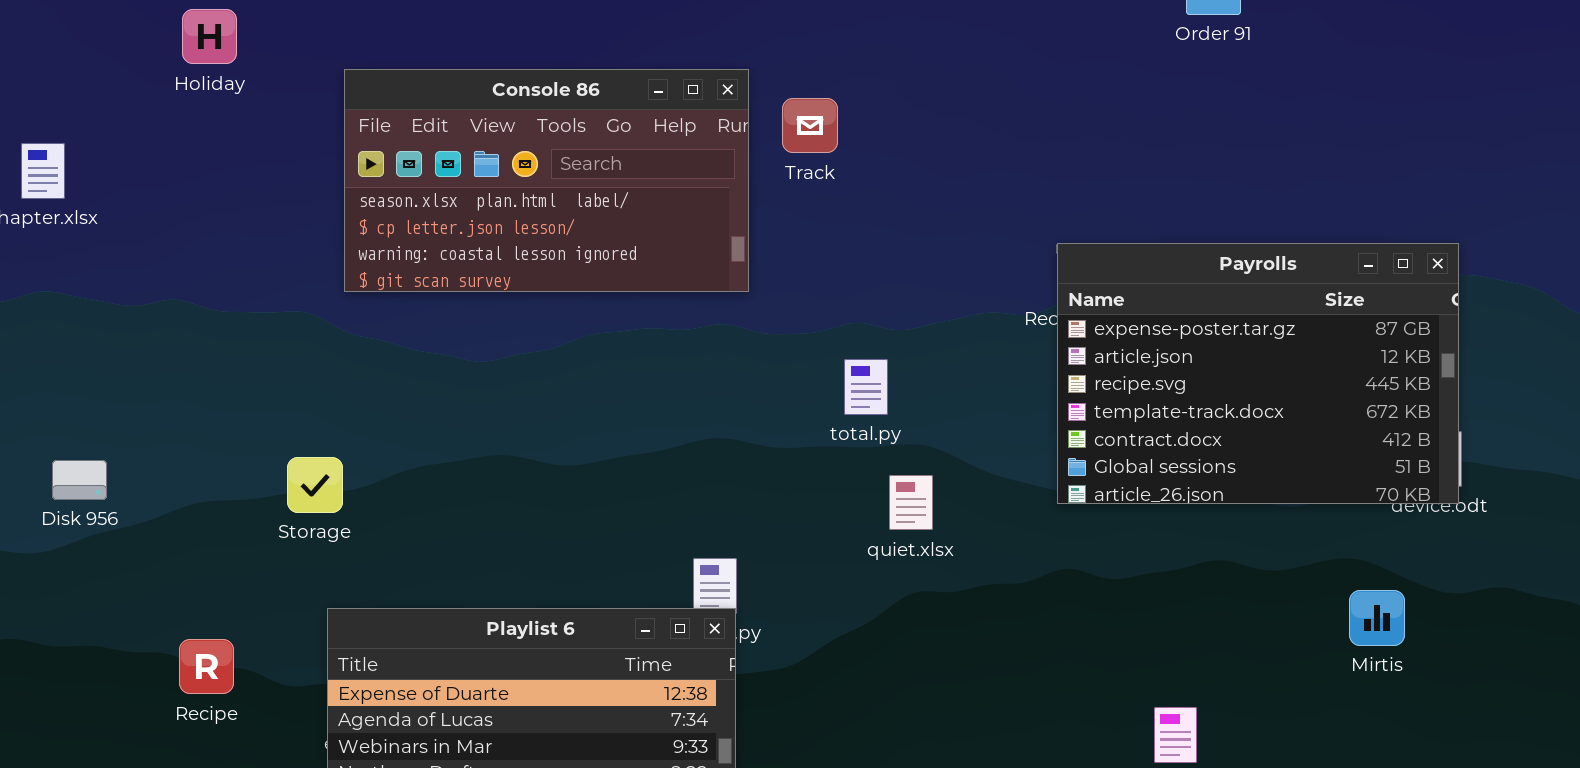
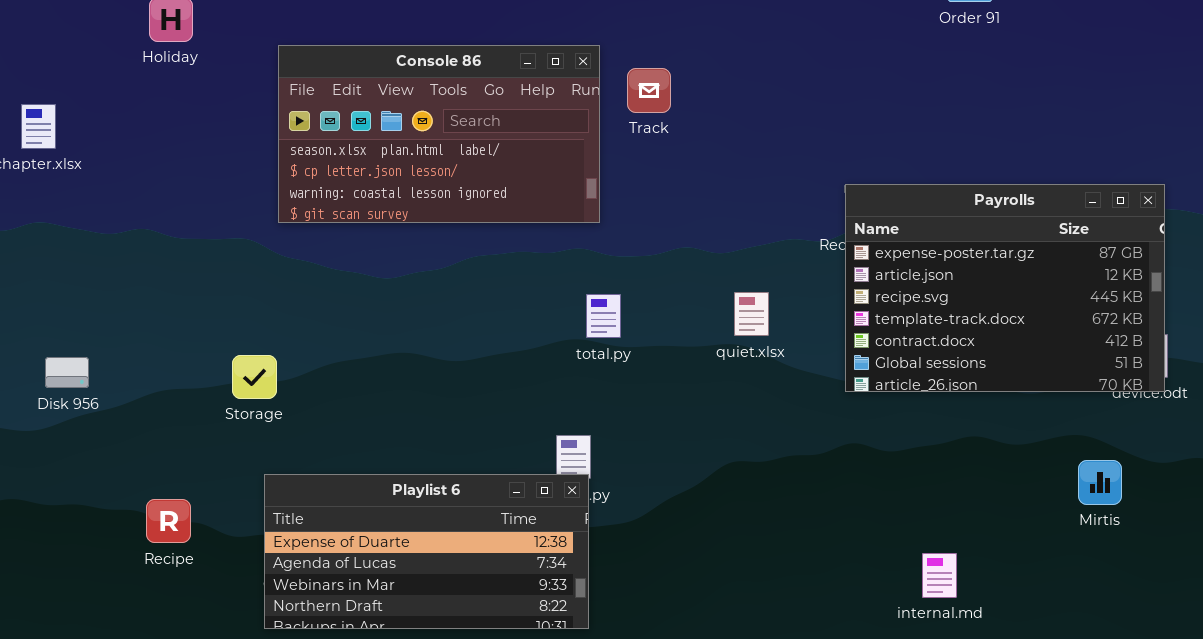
total.py: [844,359,888,415] -> [586,294,621,338], moved
quiet.xlsx: [889,475,933,530] -> [734,292,769,336], moved

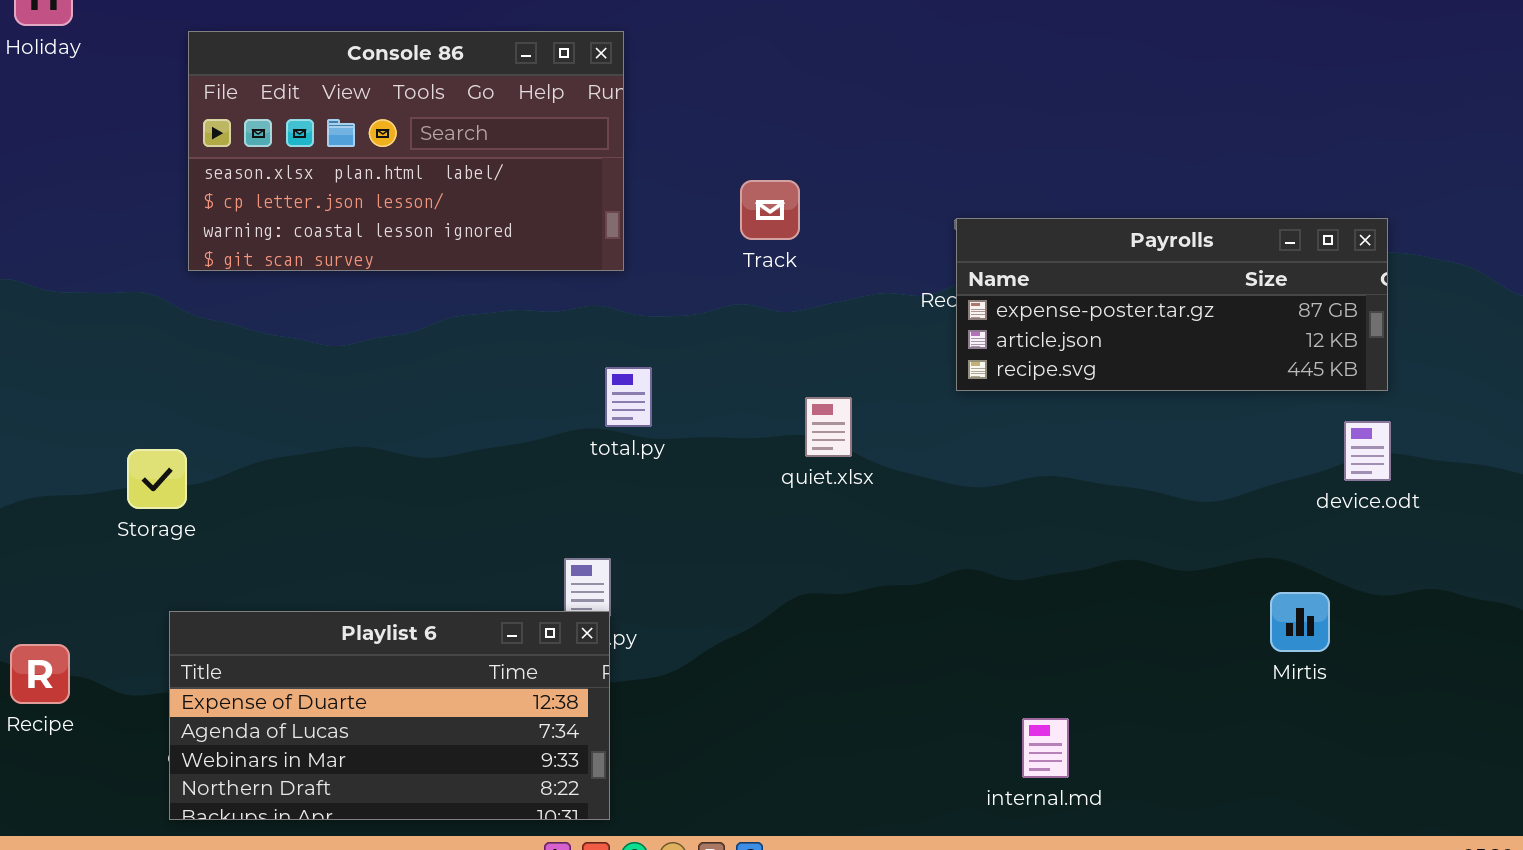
Track: [627,68,671,113] -> [740,180,800,240], moved
Payrolls: [845,184,1165,392] -> [956,218,1388,391], resized
quiet.xlsx: [734,292,769,336] -> [805,397,852,457], moved
internal.md: [922,553,957,598] -> [1022,718,1069,778], moved

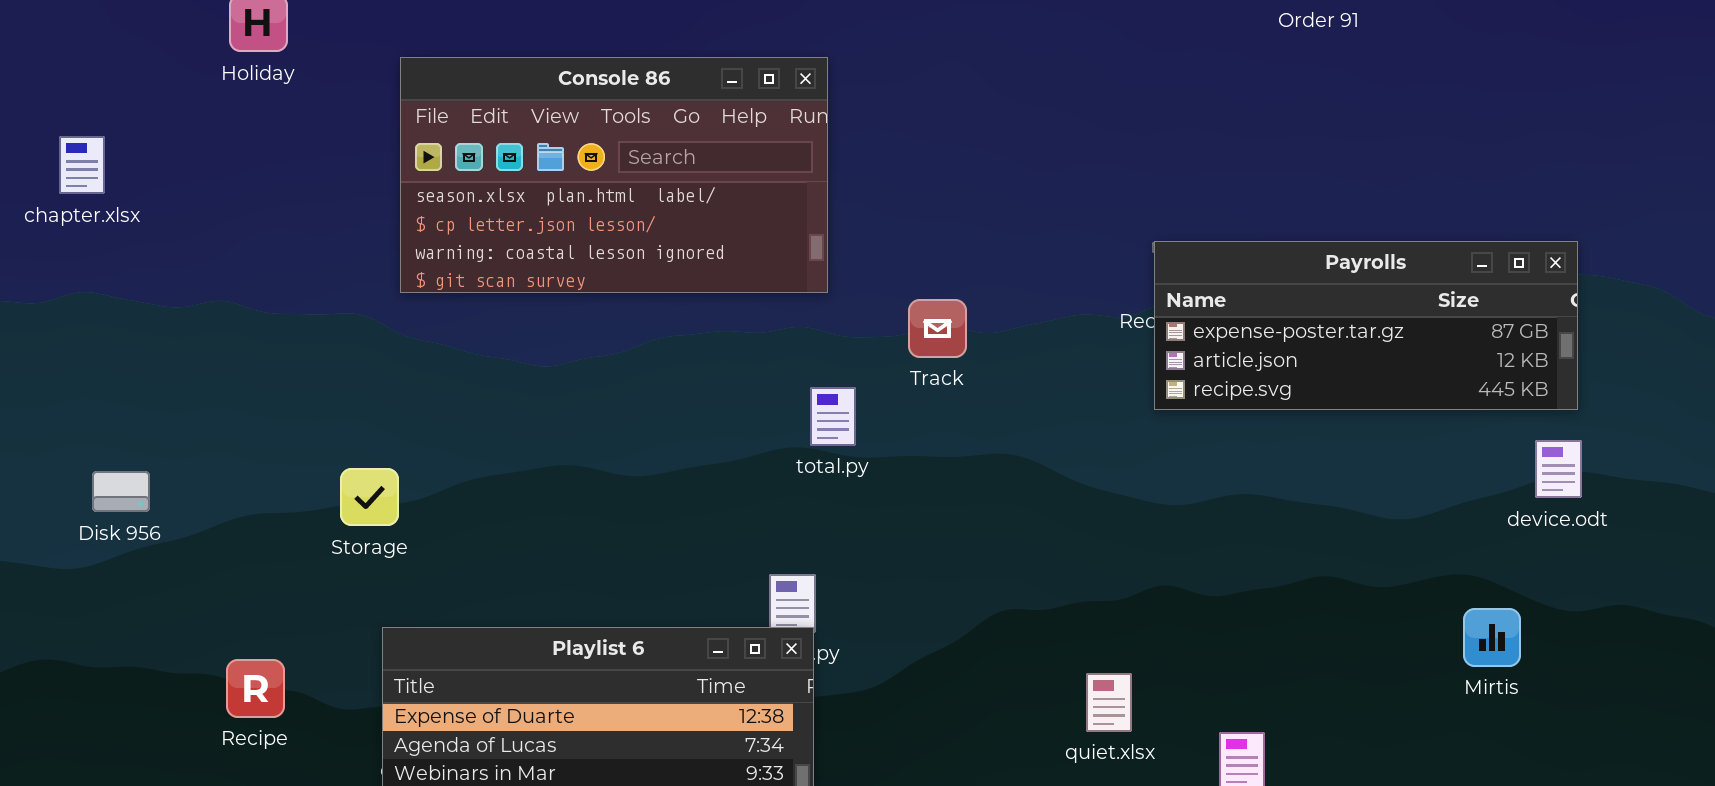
Track: [740,180,800,240] -> [908,299,967,358], moved
quiet.xlsx: [805,397,852,457] -> [1086,673,1132,732], moved

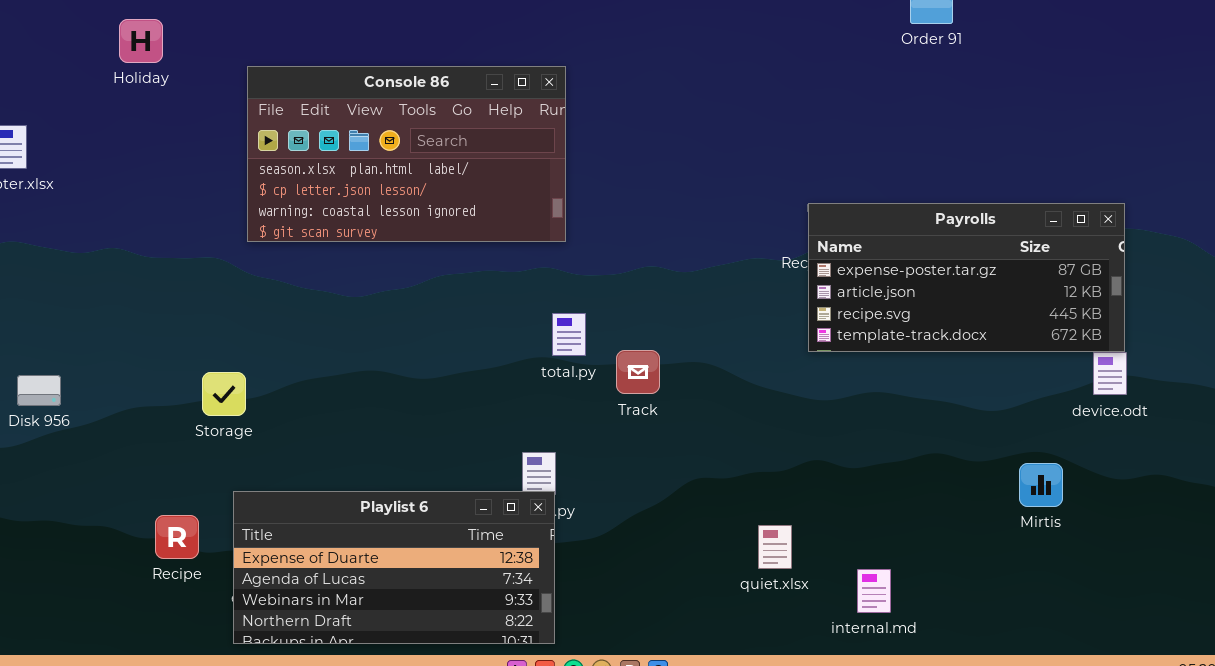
Payrolls: [1154,241,1578,410] -> [808,203,1125,352], resized
Track: [908,299,967,358] -> [616,350,660,394], moved
Mirtis: [1463,608,1521,667] -> [1019,463,1063,507], moved
Recipe: [226,659,285,718] -> [155,515,199,559], moved

